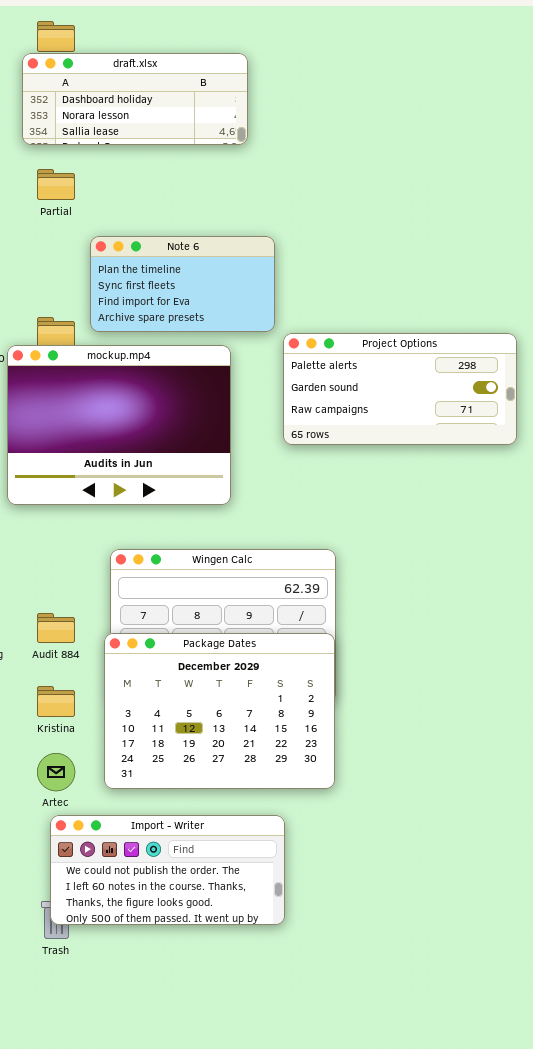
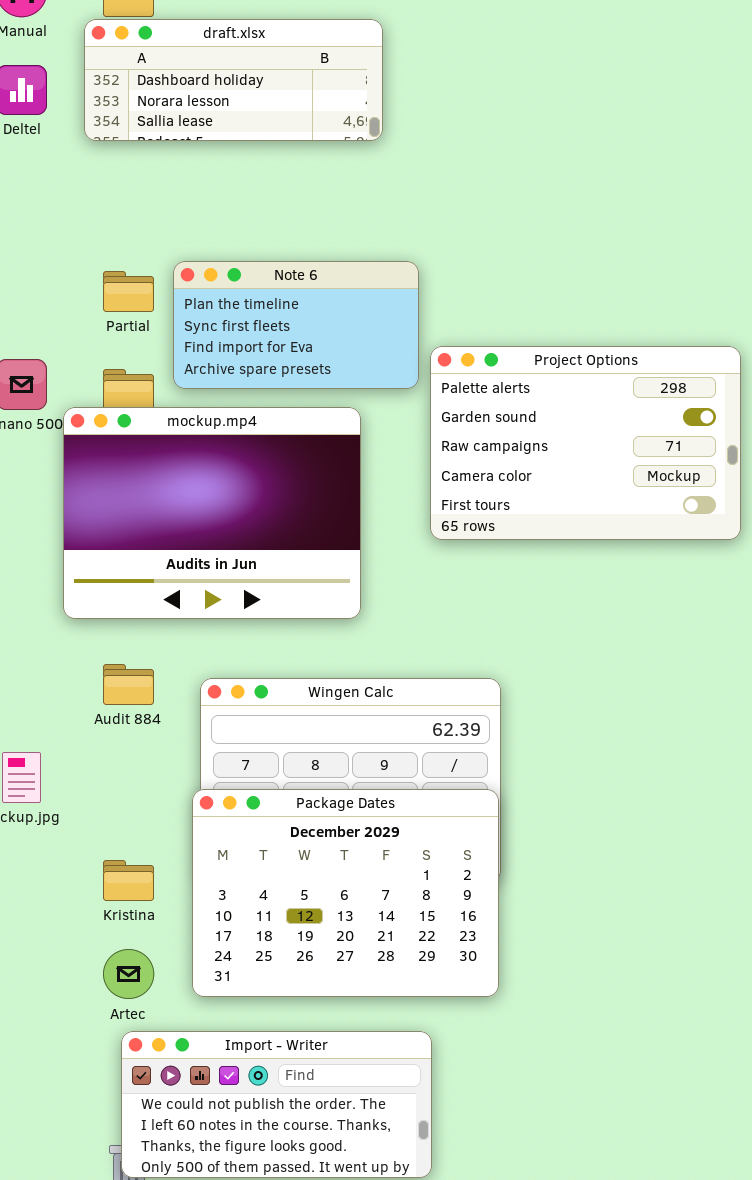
Partial: [37,169,75,200] -> [103,271,154,312], moved
Project Options: [283,333,517,445] -> [430,346,741,540], resized
Audit 884: [37,613,75,643] -> [103,664,154,705], moved

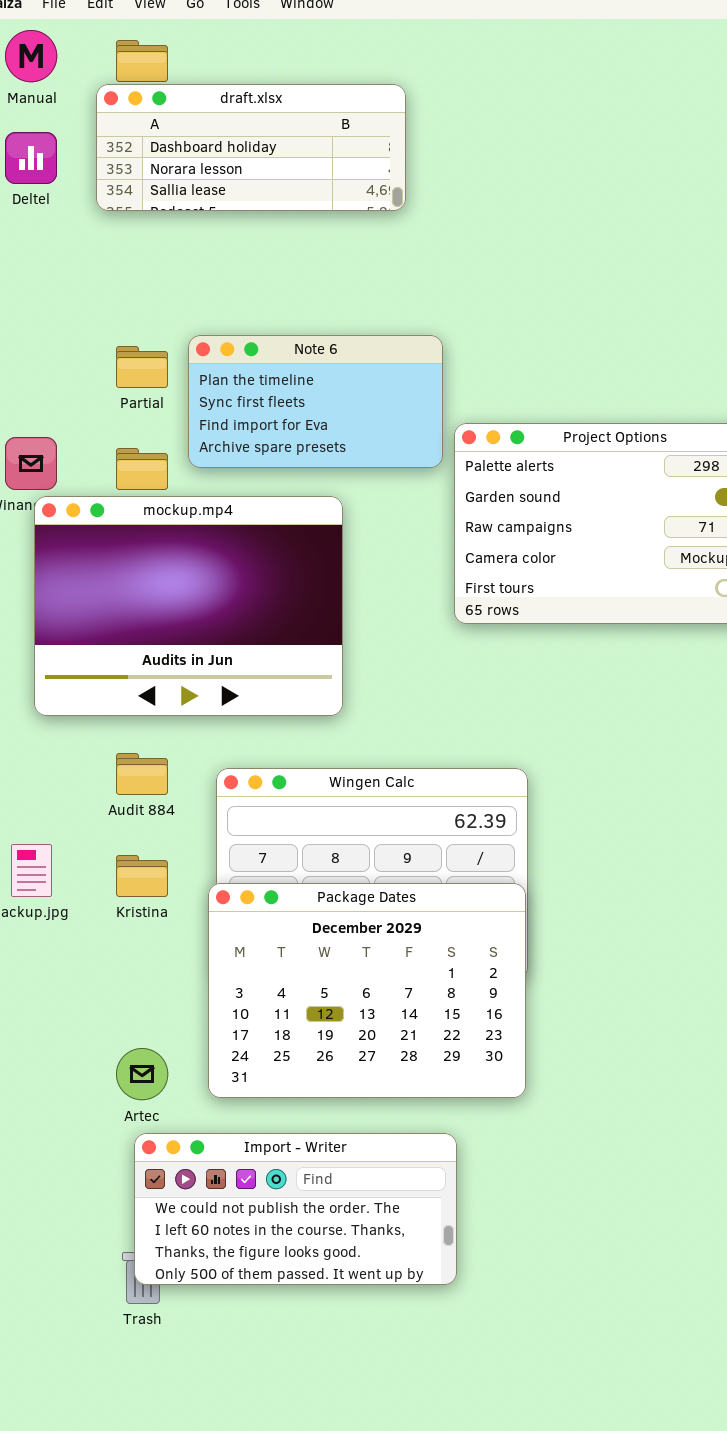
mockup.mp4: [63,407,361,619] -> [34,496,343,716], moved
Kristina: [103,860,154,901] -> [116,855,168,897], moved

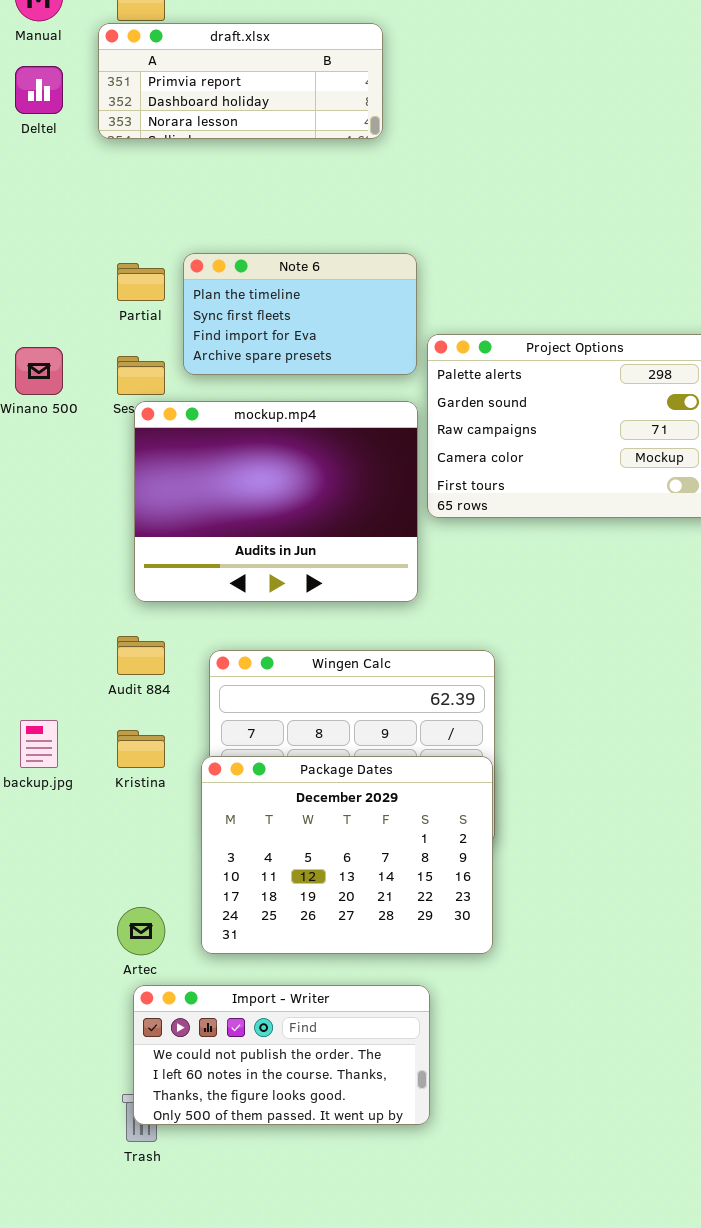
draft.xlsx: [96,84,406,211] -> [98,23,383,139], scrolled up 1 row
mockup.mp4: [34,496,343,716] -> [134,401,418,602], moved

